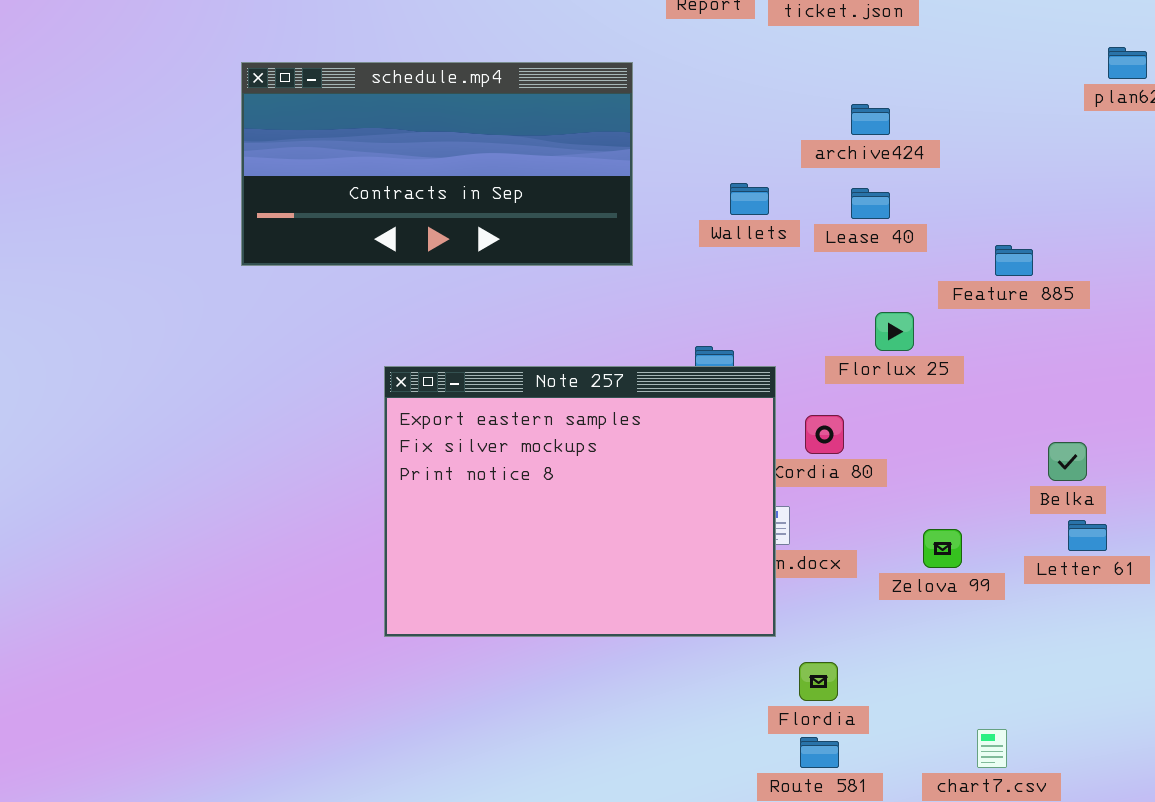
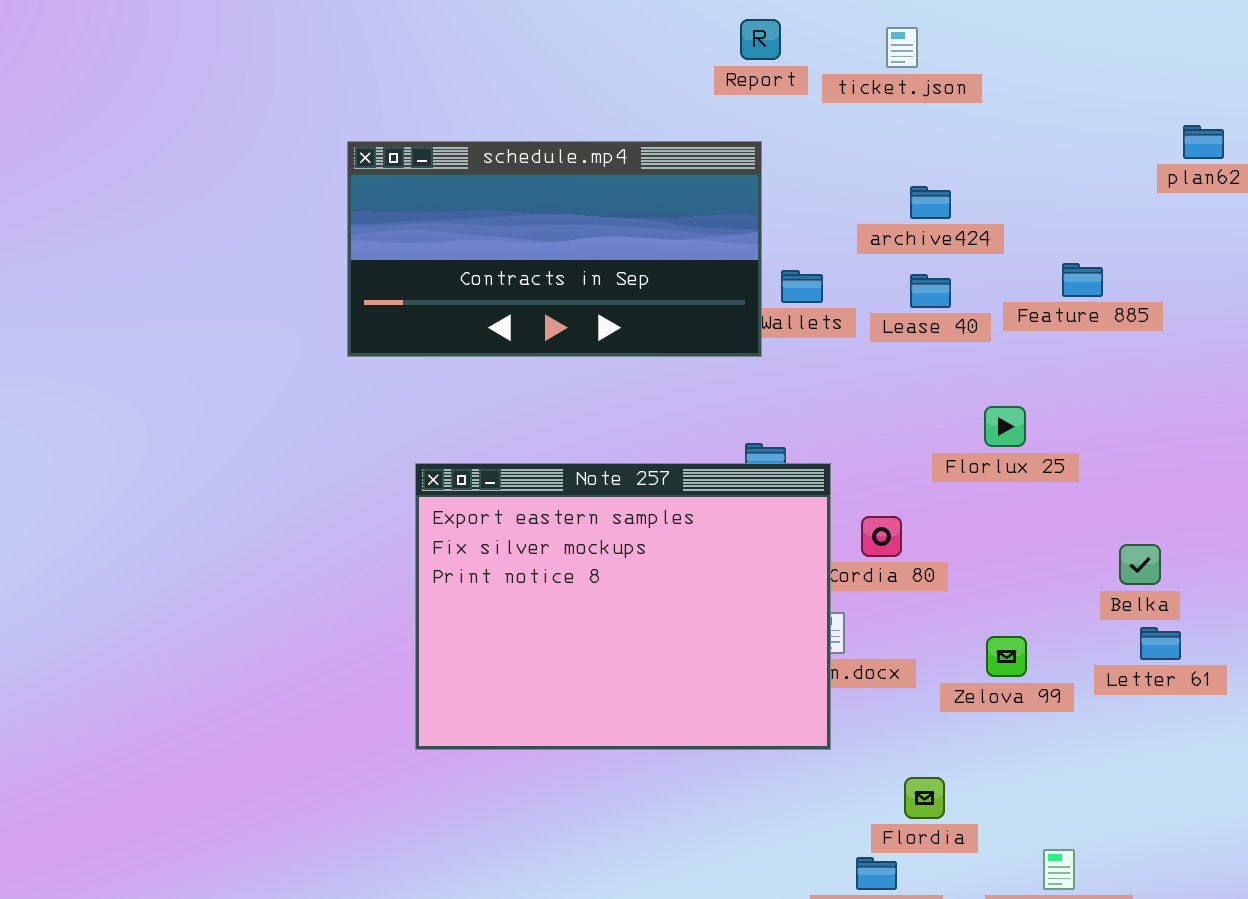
schedule.mp4: [241,62,633,266] -> [347,141,762,357], moved
Feature 885: [995,245,1033,276] -> [1062,263,1103,297], moved
Florlux 25: [875,312,914,351] -> [984,406,1026,447], moved
Flordia: [799,662,838,701] -> [904,777,945,819], moved

